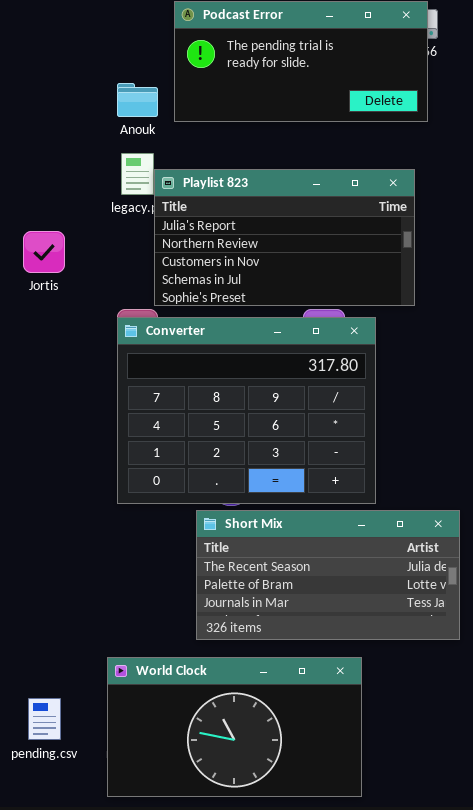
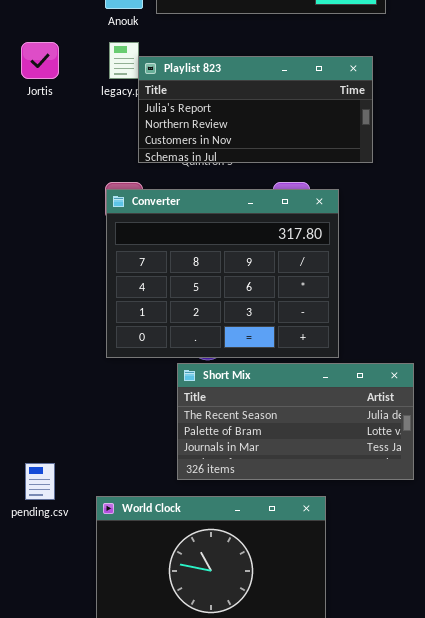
Playlist 823: [154,169,415,306] -> [138,56,373,163], resized
Jortis: [23,231,65,273] -> [21,42,59,79], moved
pending.csv: [28,698,61,740] -> [25,463,55,500], moved

